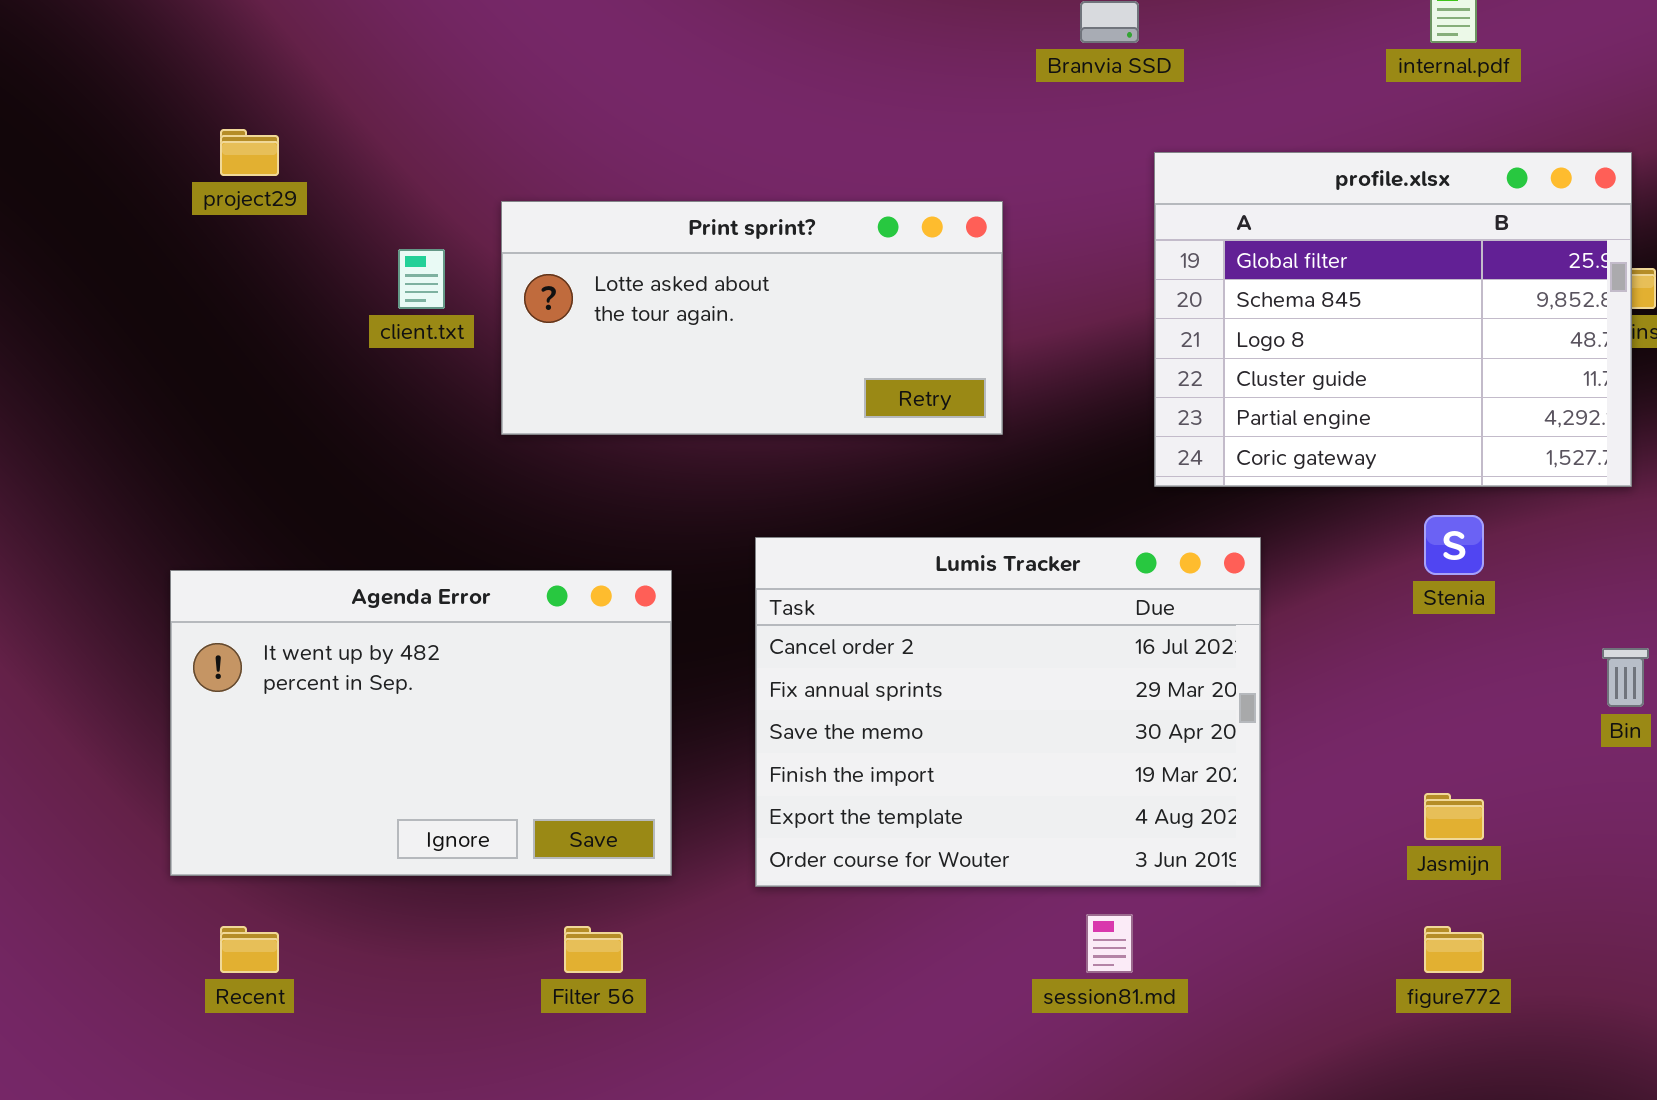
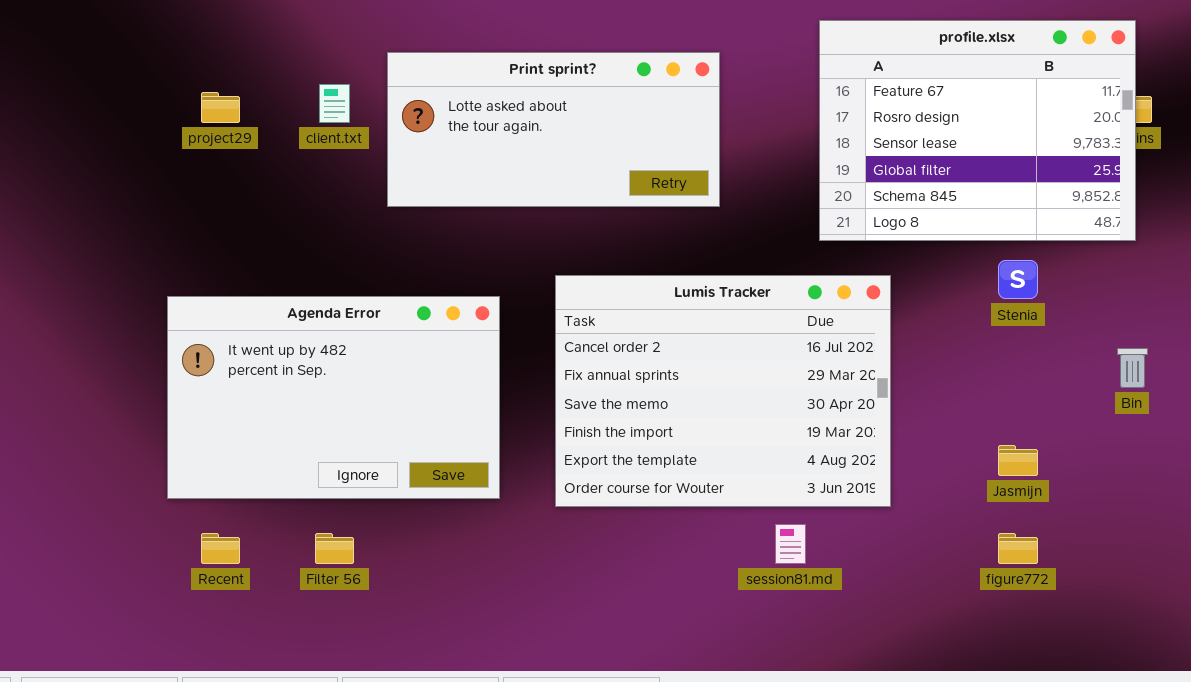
project29: [220,129,279,176] -> [201,92,240,123], moved
profile.xlsx: [1154,152,1632,487] -> [819,20,1136,241], scrolled up 3 rows
Filter 56: [564,926,623,973] -> [315,533,354,564], moved

